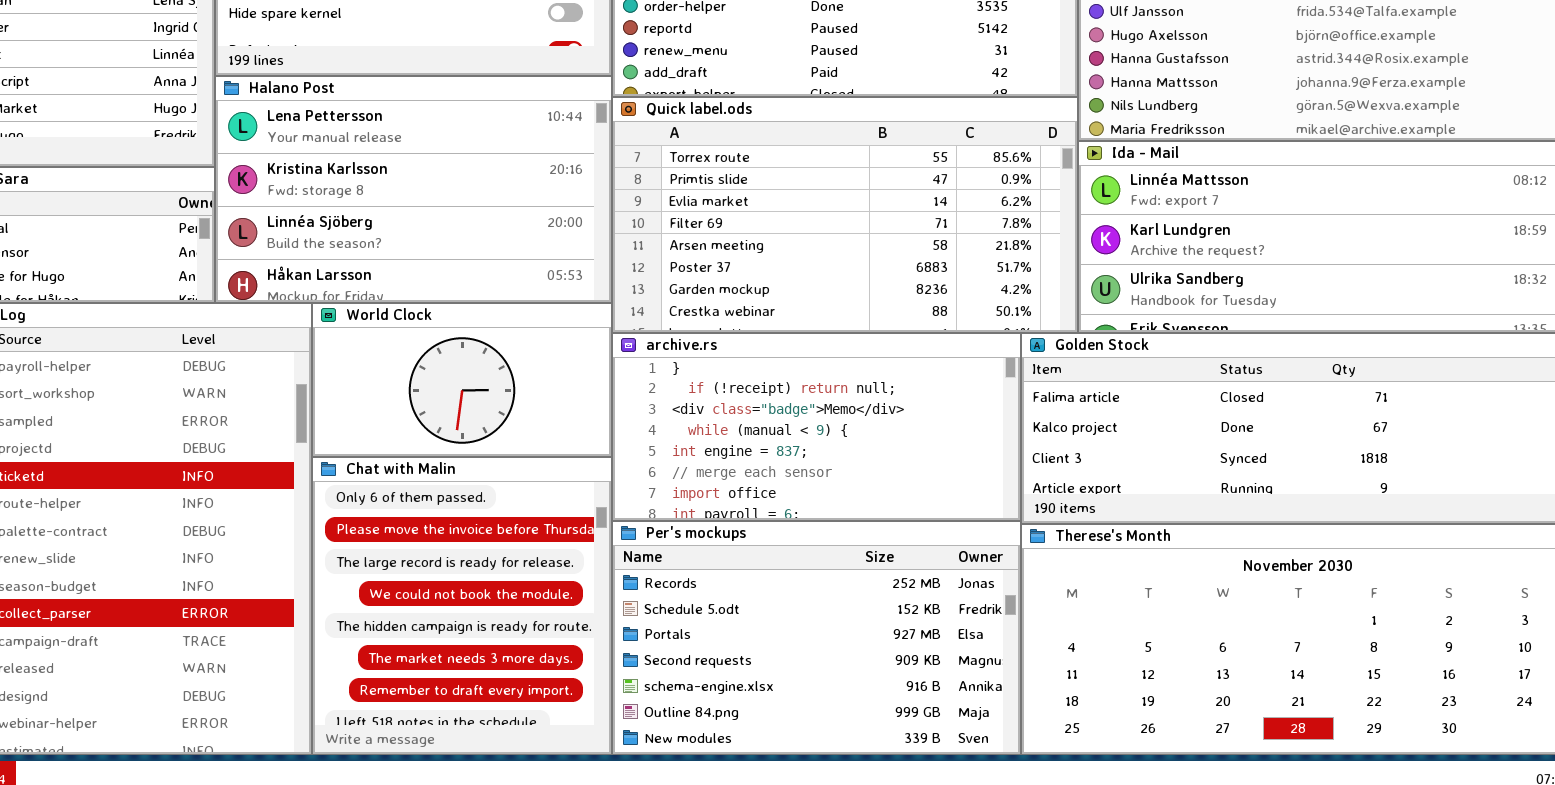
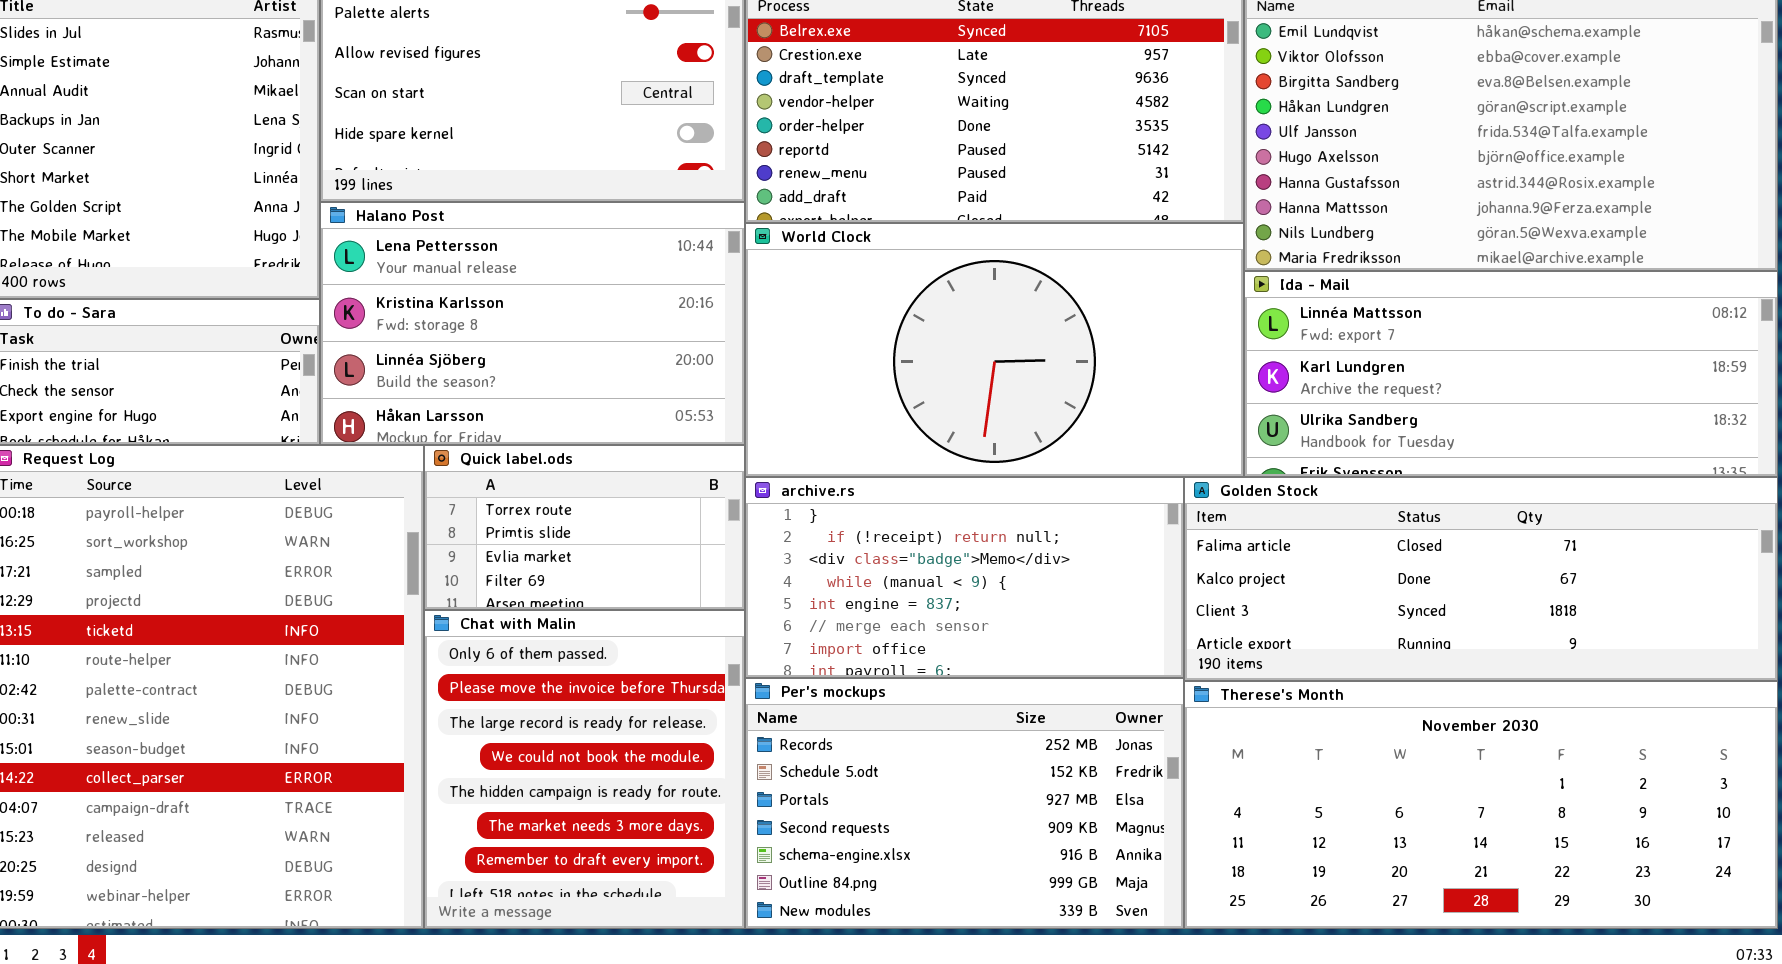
Quick label.ods: [612,97,1078,333] -> [424,445,745,610], moved, resized
World Clock: [312,303,612,457] -> [745,223,1244,477], moved, resized

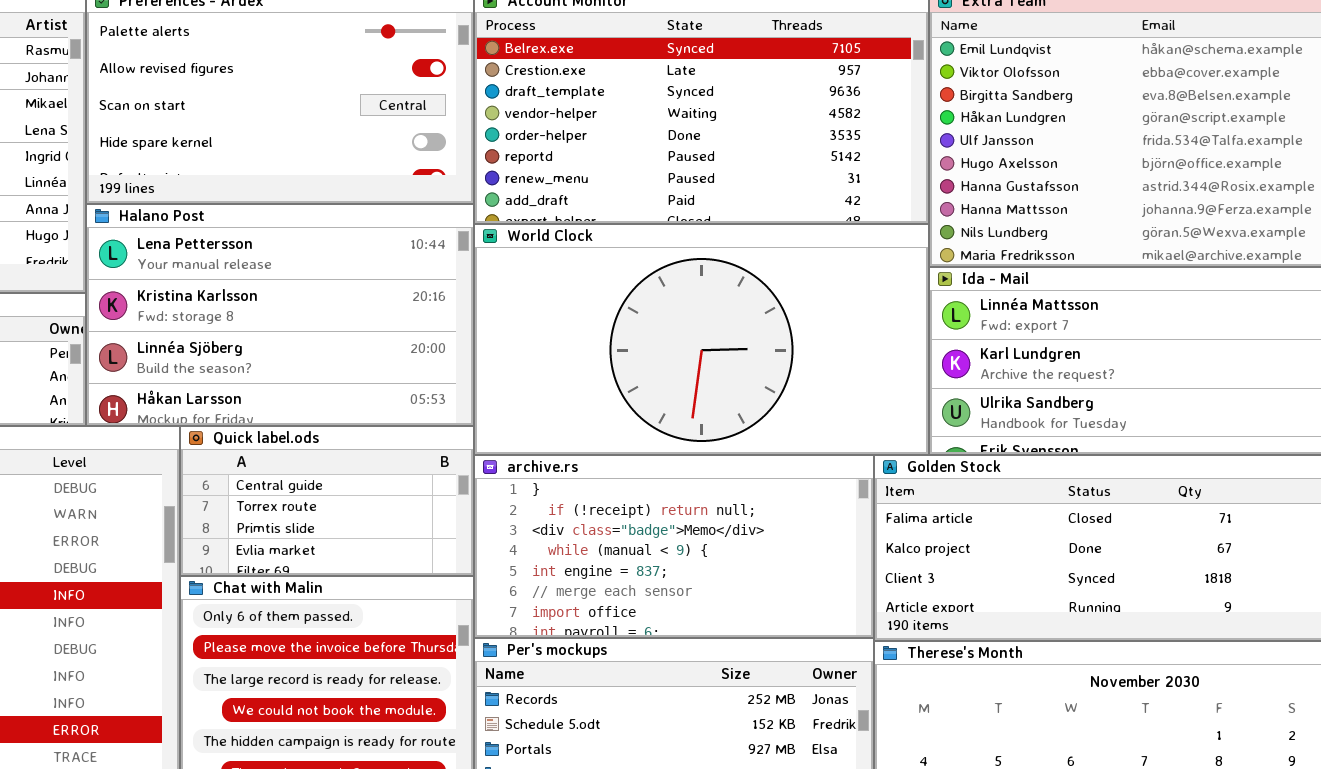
Quick label.ods: [424,445,745,610] -> [180,426,474,576], scrolled up 1 row

